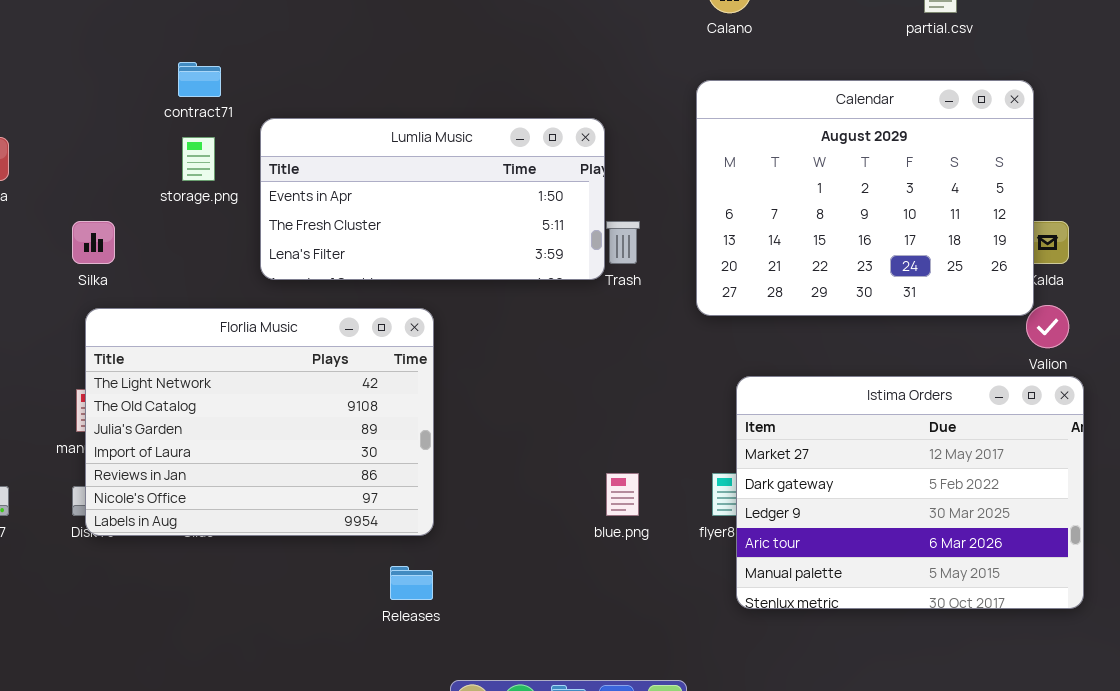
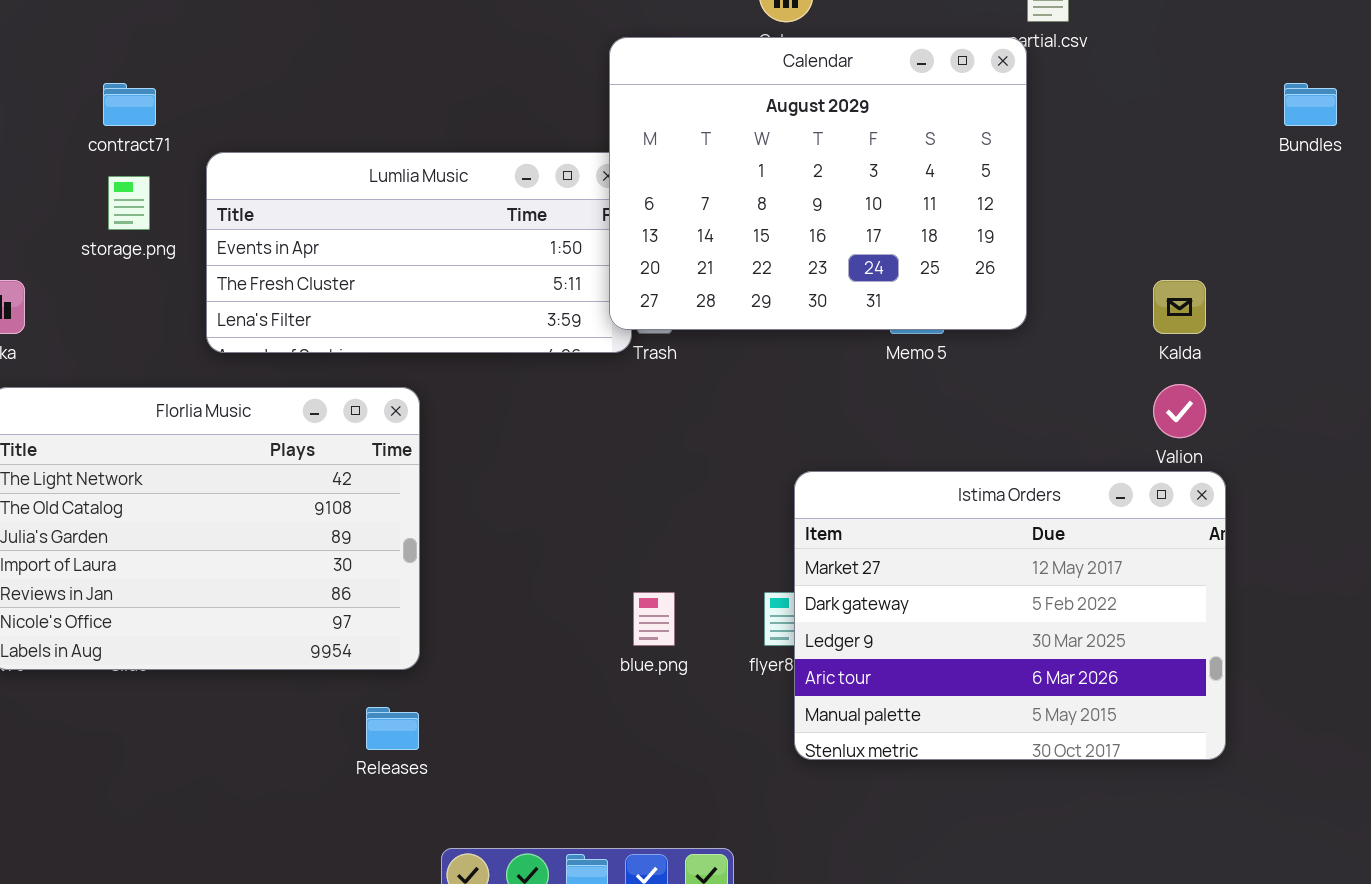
Calendar: [696,80,1034,316] -> [609,37,1027,330], moved

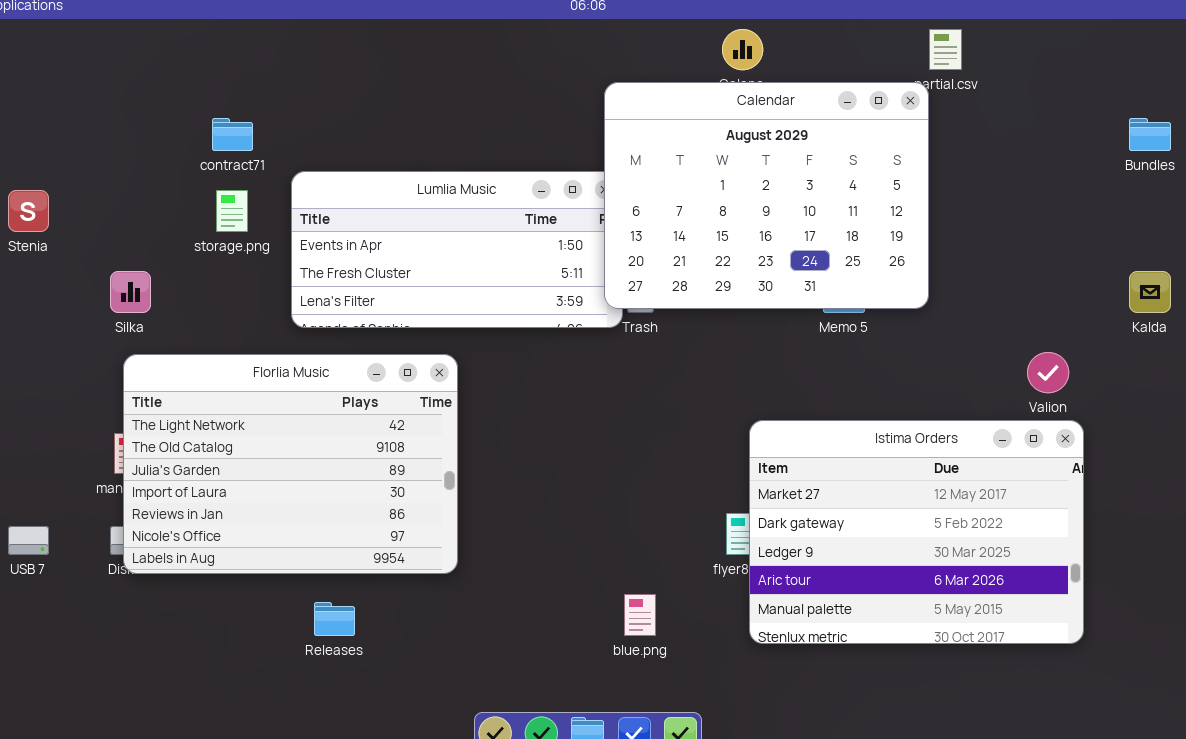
Kalda: [1153,280,1206,334] -> [1129,271,1171,313], moved
blue.png: [633,592,675,646] -> [624,594,656,636], moved
Releases: [366,707,419,750] -> [314,602,355,636], moved

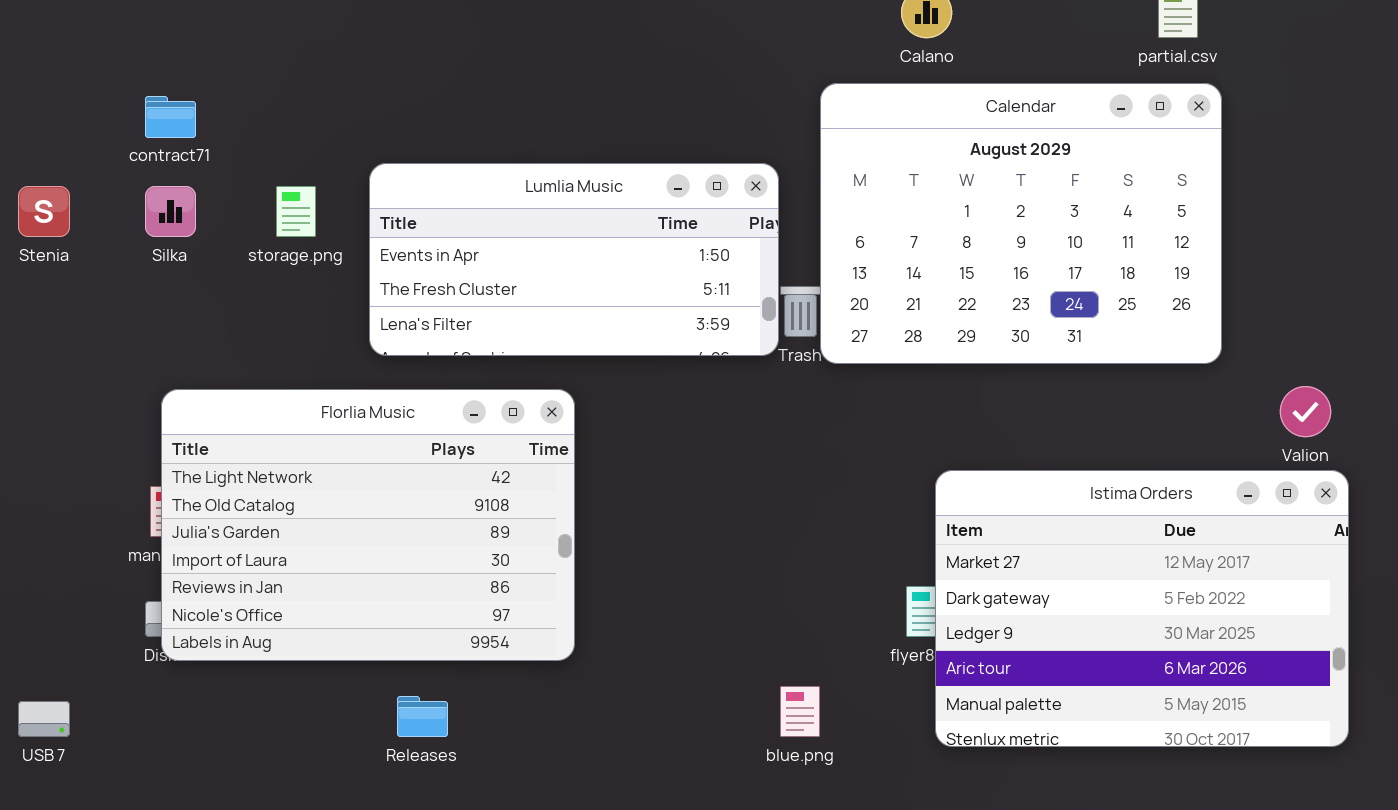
Calendar: [604,82,929,309] -> [820,83,1222,364], moved
contract71: [212,118,253,151] -> [145,96,196,138], moved
Silka: [110,271,151,313] -> [145,186,196,237], moved
USB 7: [8,526,49,555] -> [18,701,70,737], moved

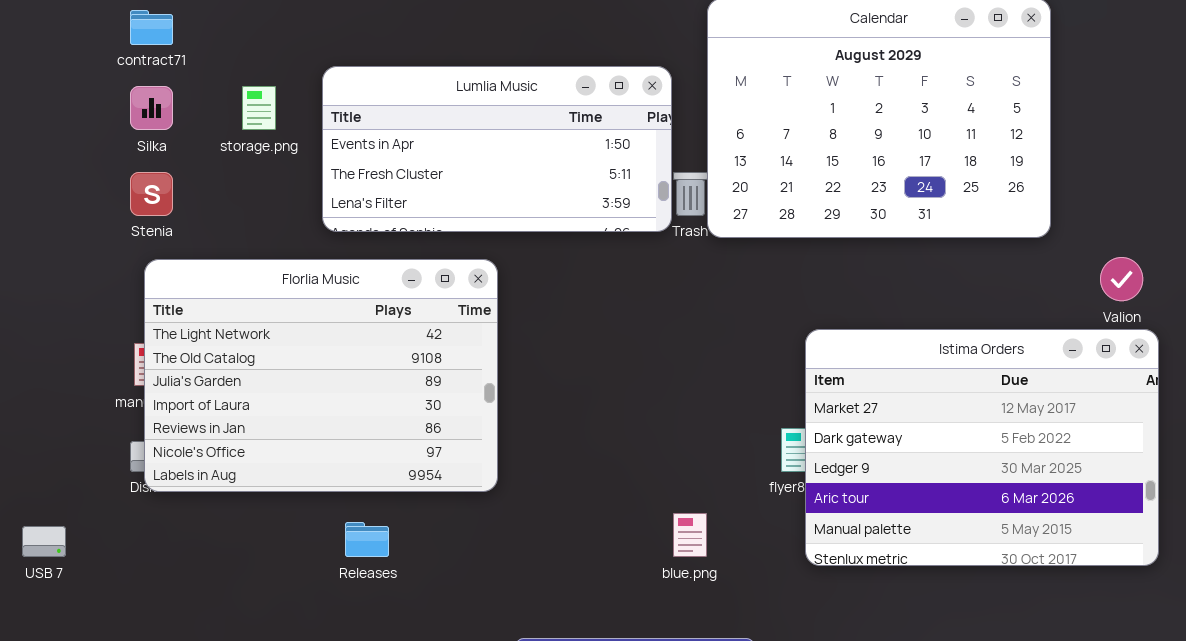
Stenia: [18,186,70,237] -> [130,172,173,216], moved

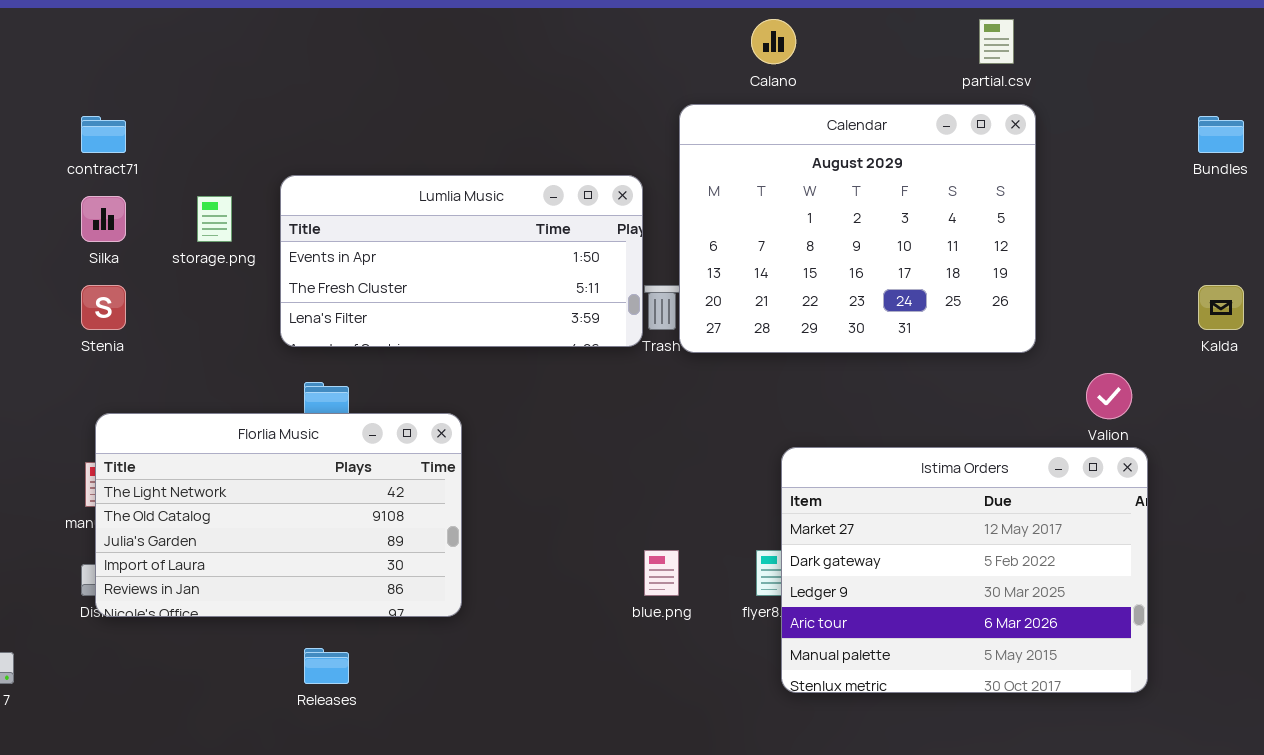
Florlia Music: [144,259,498,492] -> [95,413,462,617], resized
blue.png: [673,513,707,557] -> [644,550,679,596], moved

